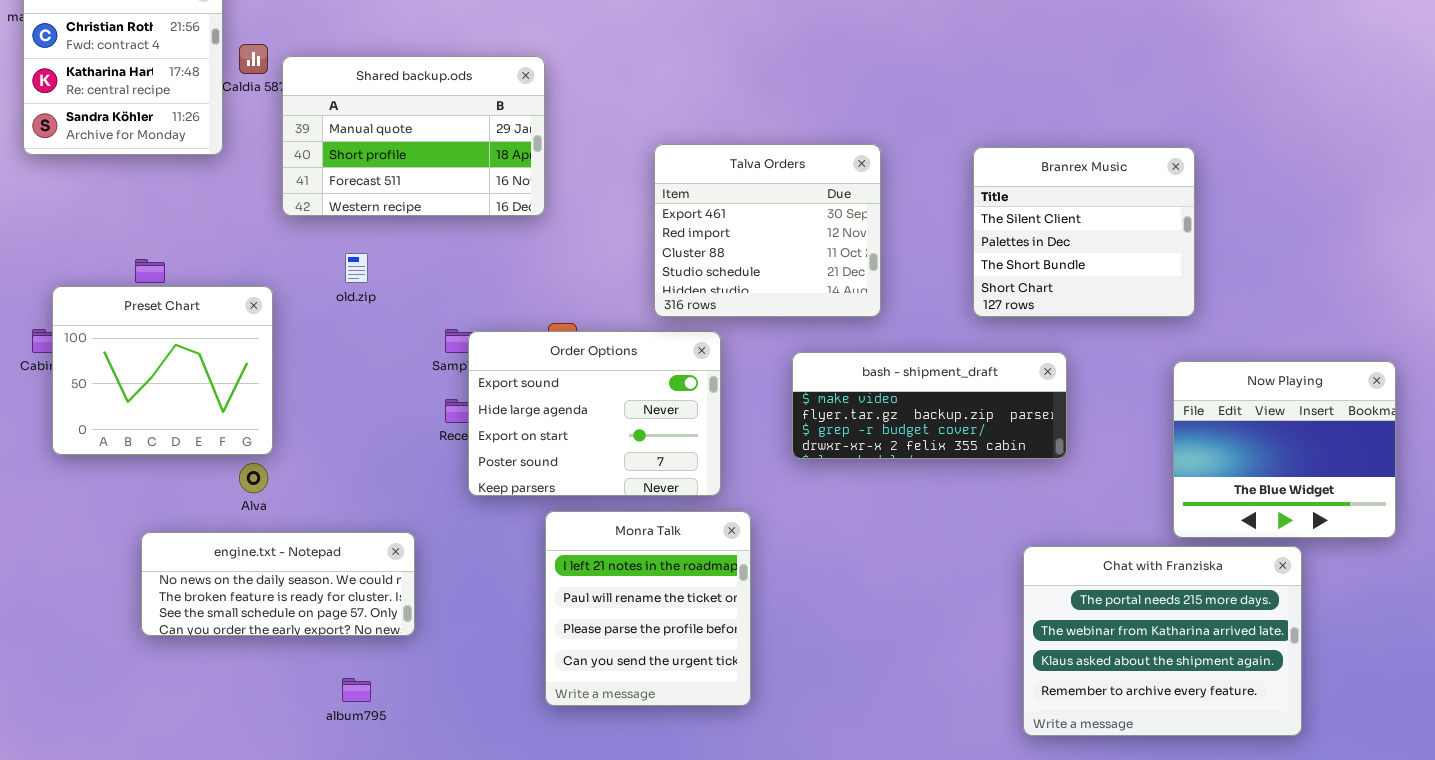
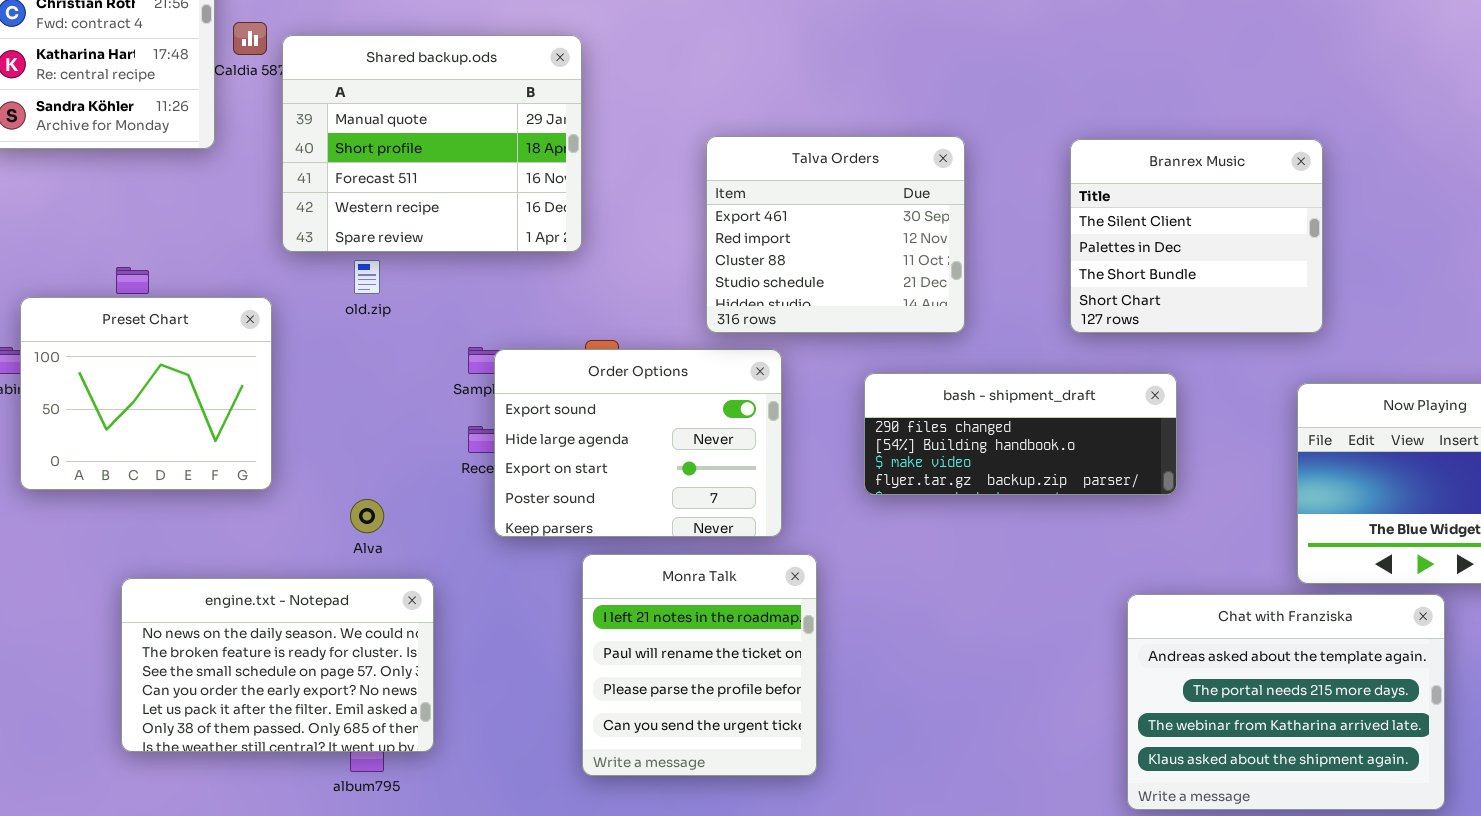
Shared backup.ods: [282,56,545,216] -> [282,35,582,252], resized
bash - shipment_draft: [792,352,1067,459] -> [864,373,1177,495], scrolled up 2 rows
Alva: [239,463,268,493] -> [350,499,384,533], moved
engine.txt - Notepad: [141,532,415,636] -> [121,578,434,752], resized
Chat with Franziska: [1023,546,1302,736] -> [1127,594,1445,810], scrolled up 1 row

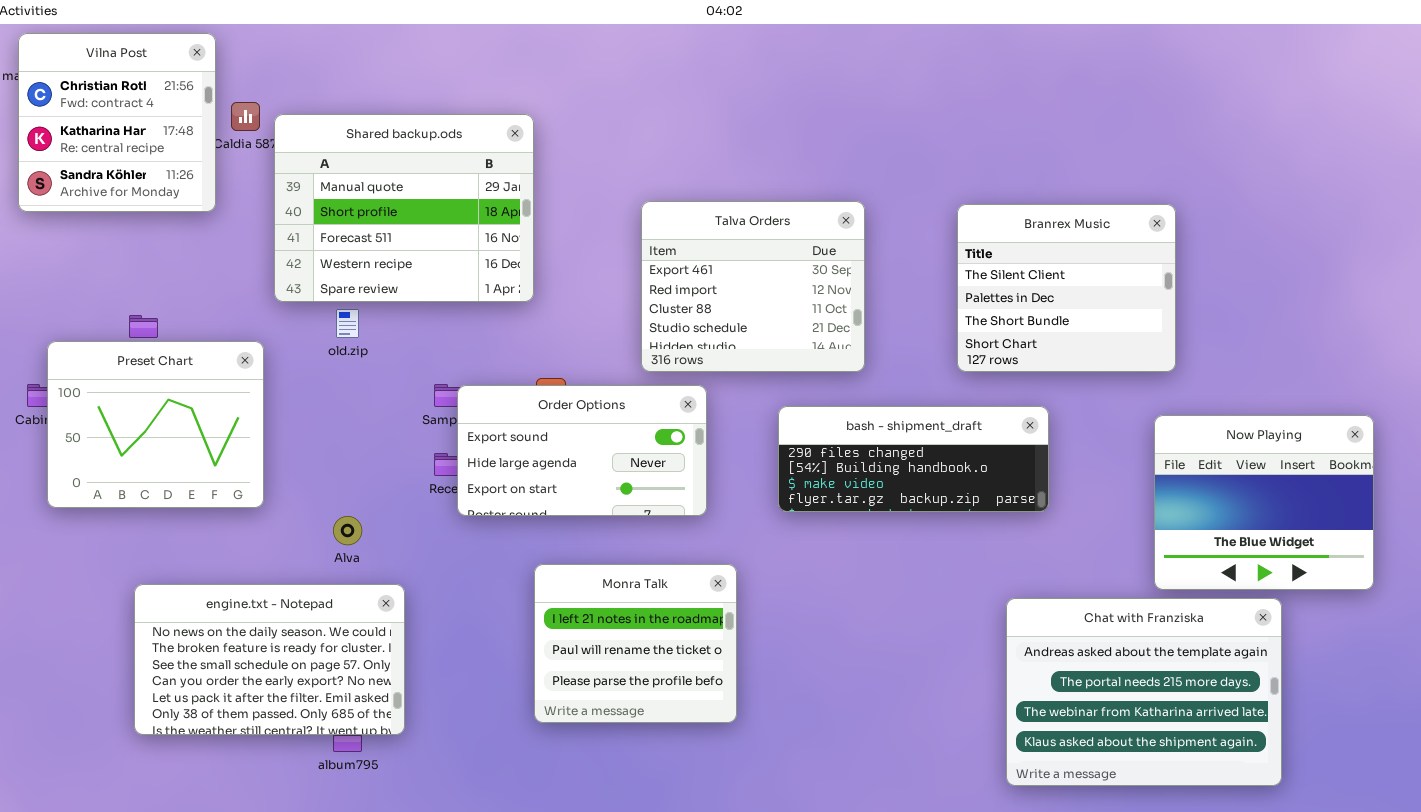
Order Options: [494,349,782,537] -> [457,385,707,516], resized
Monra Talk: [582,554,817,776] -> [534,564,737,723], resized

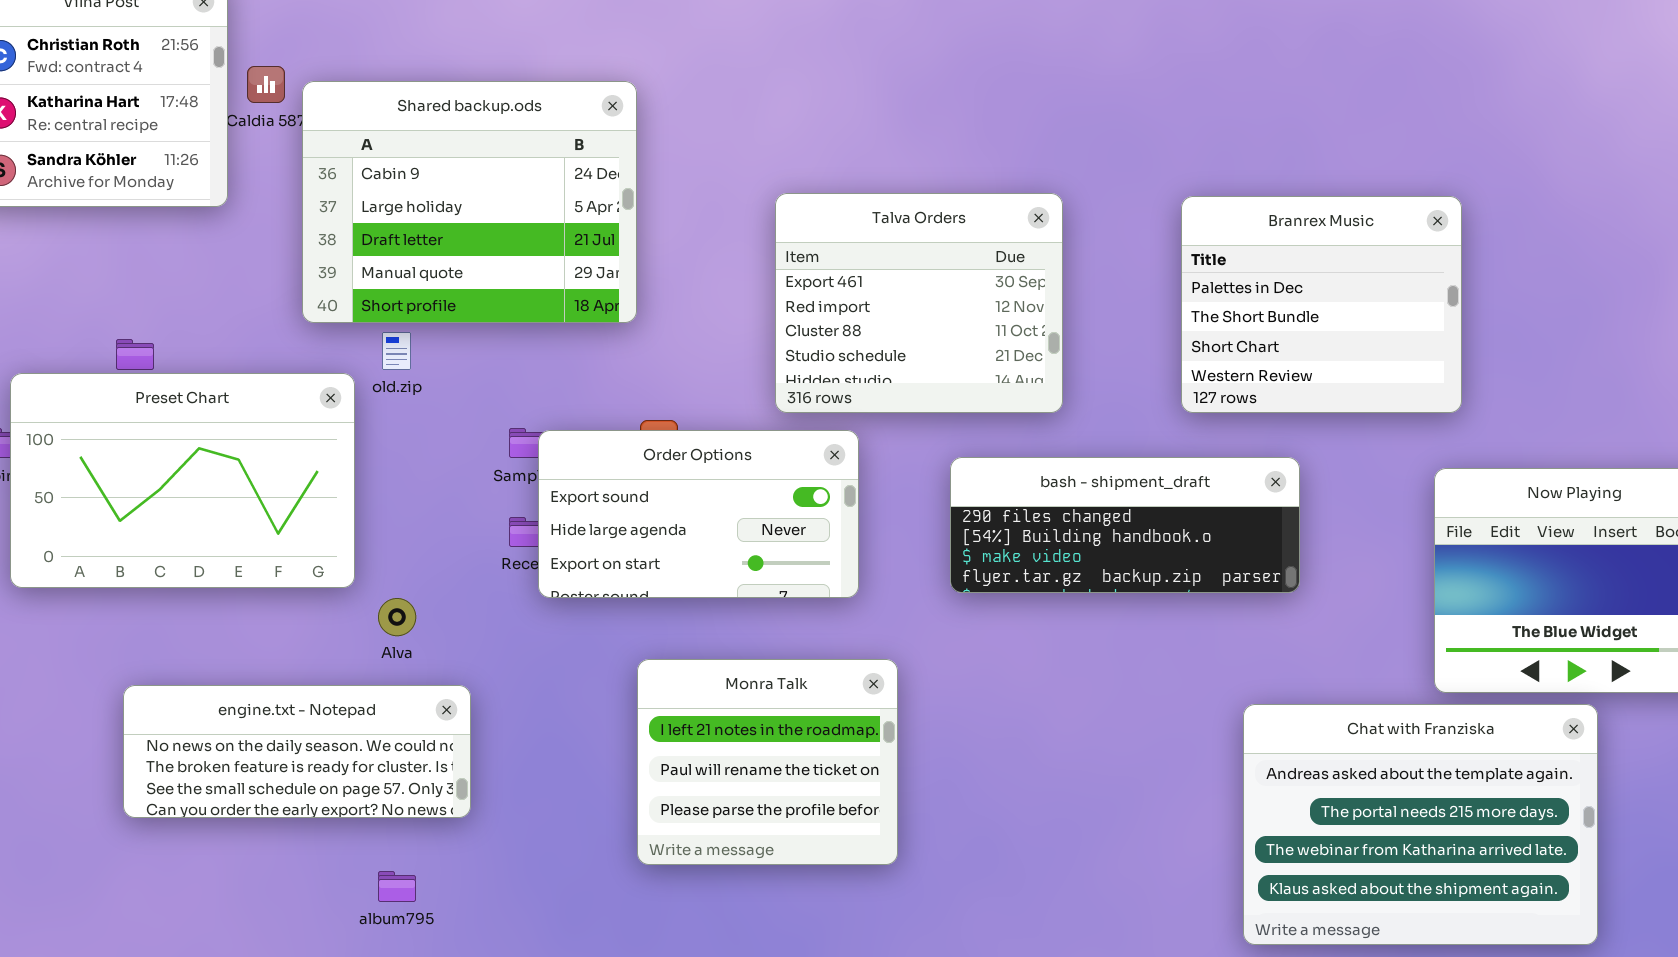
Shared backup.ods: [274,114,534,302] -> [302,81,637,323], scrolled up 3 rows
Branrex Music: [957,204,1176,372] -> [1181,196,1462,413], scrolled down 1 row
Preset Chart: [47,341,264,508] -> [10,373,355,588], resized
engine.txt - Notepad: [134,584,405,735] -> [123,685,471,818], resized

